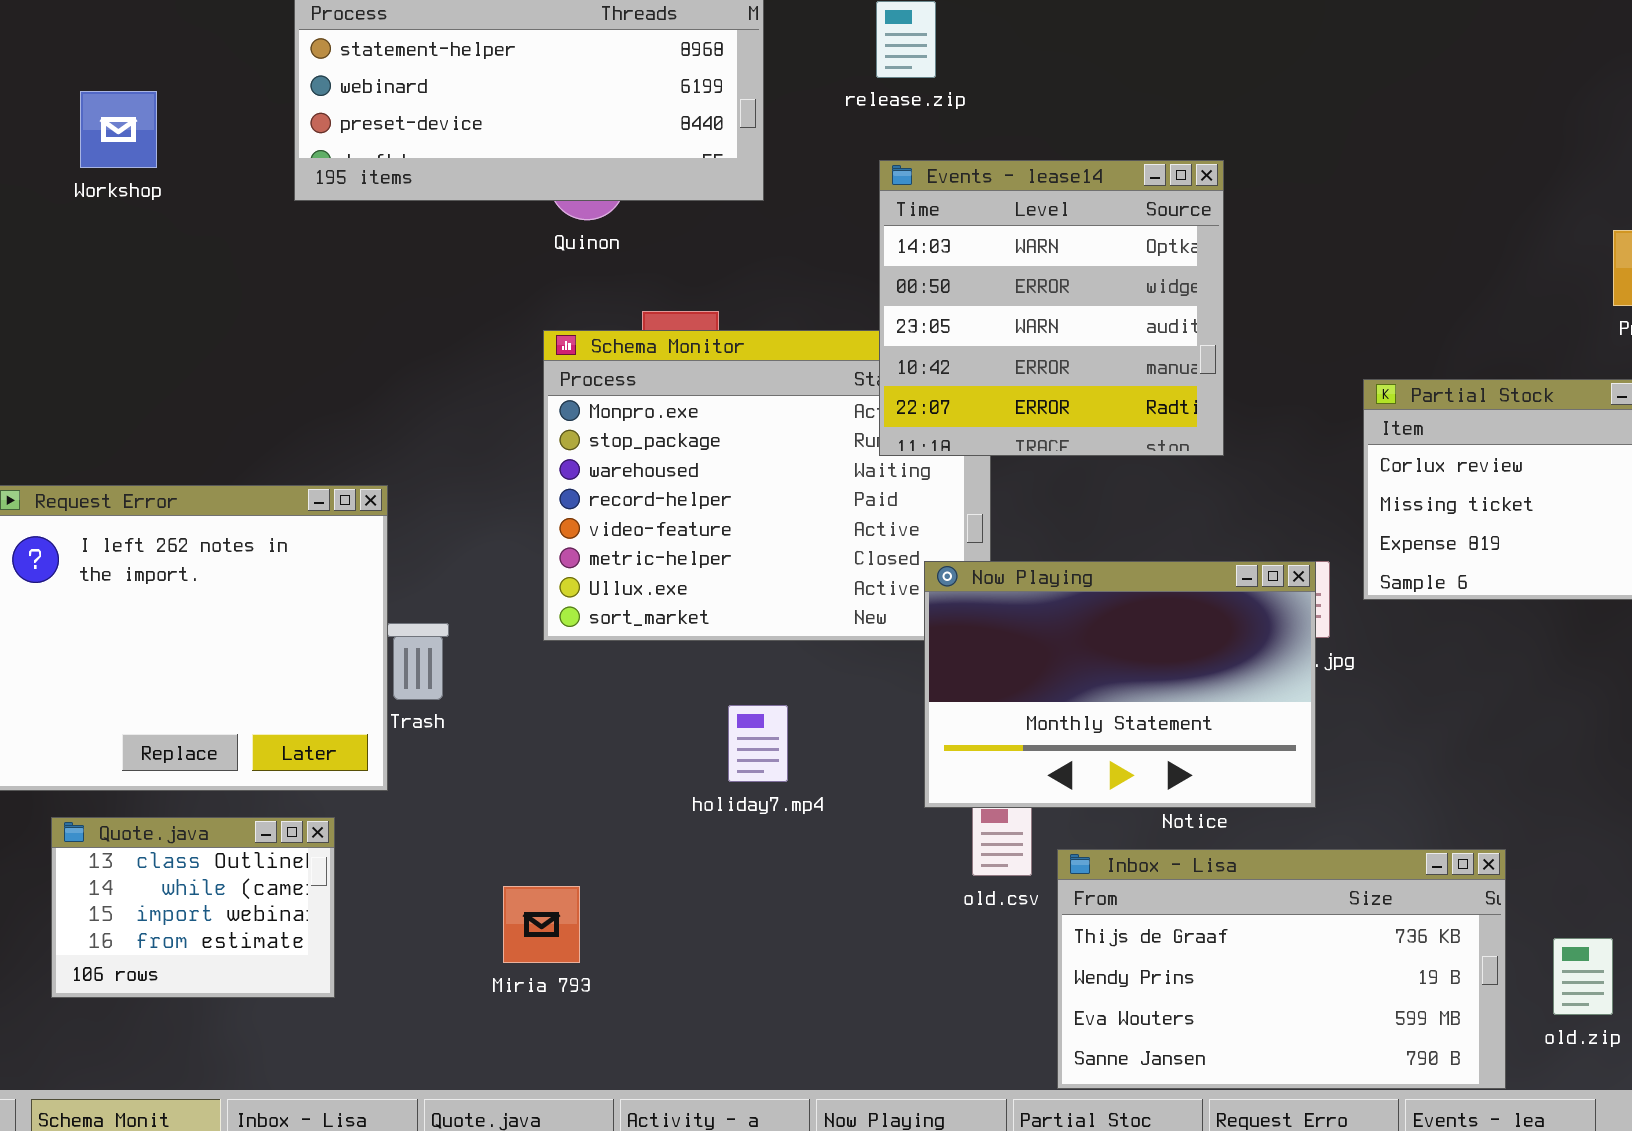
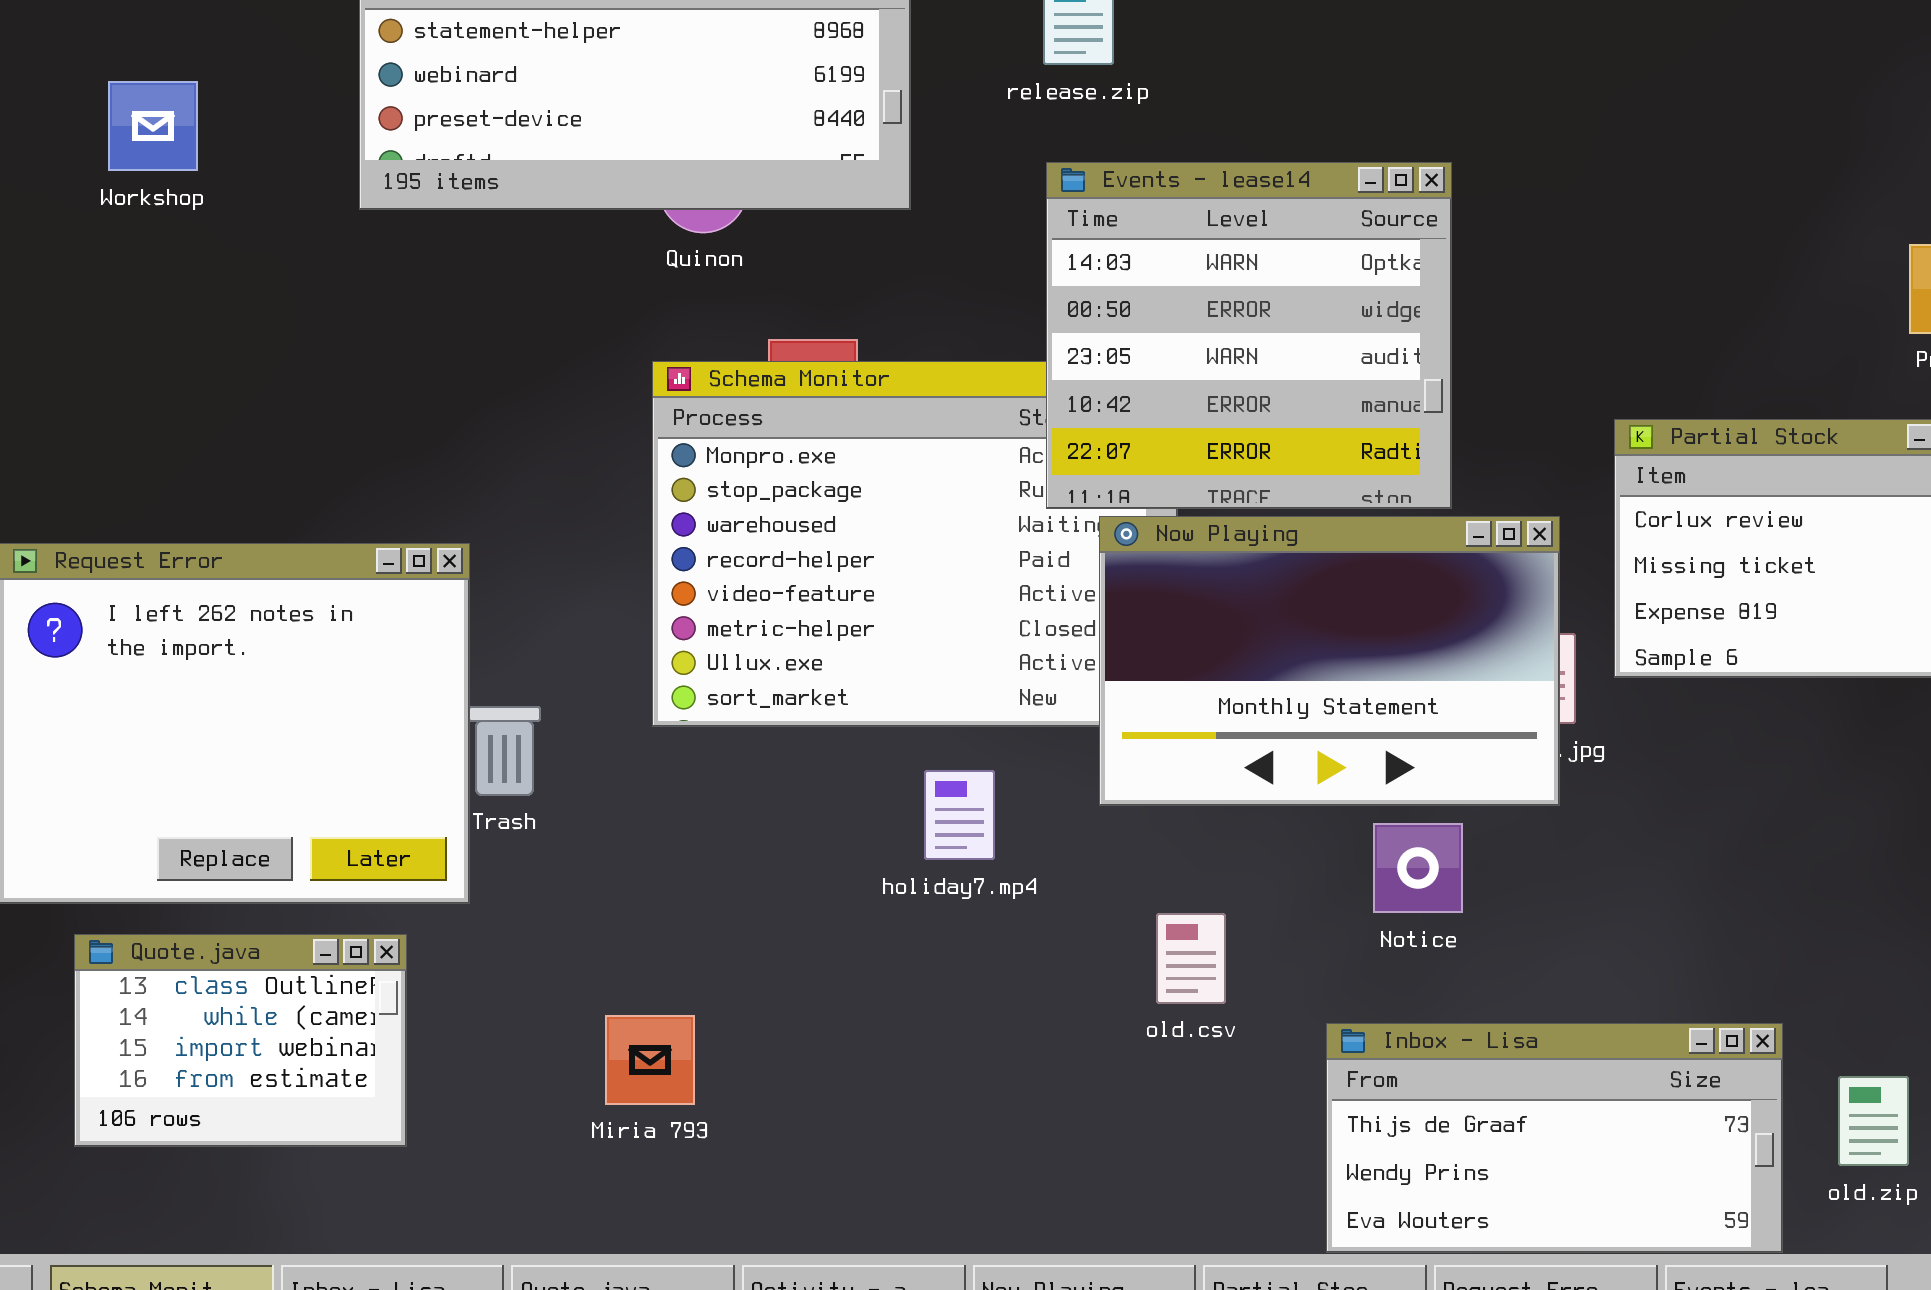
Now Playing: [924,561,1316,808] -> [1099,516,1560,806], moved
holiday7.mp4: [728,705,788,782] -> [924,770,995,860], moved
Inbox - Lisa: [1057,849,1506,1089] -> [1326,1023,1783,1253], resized

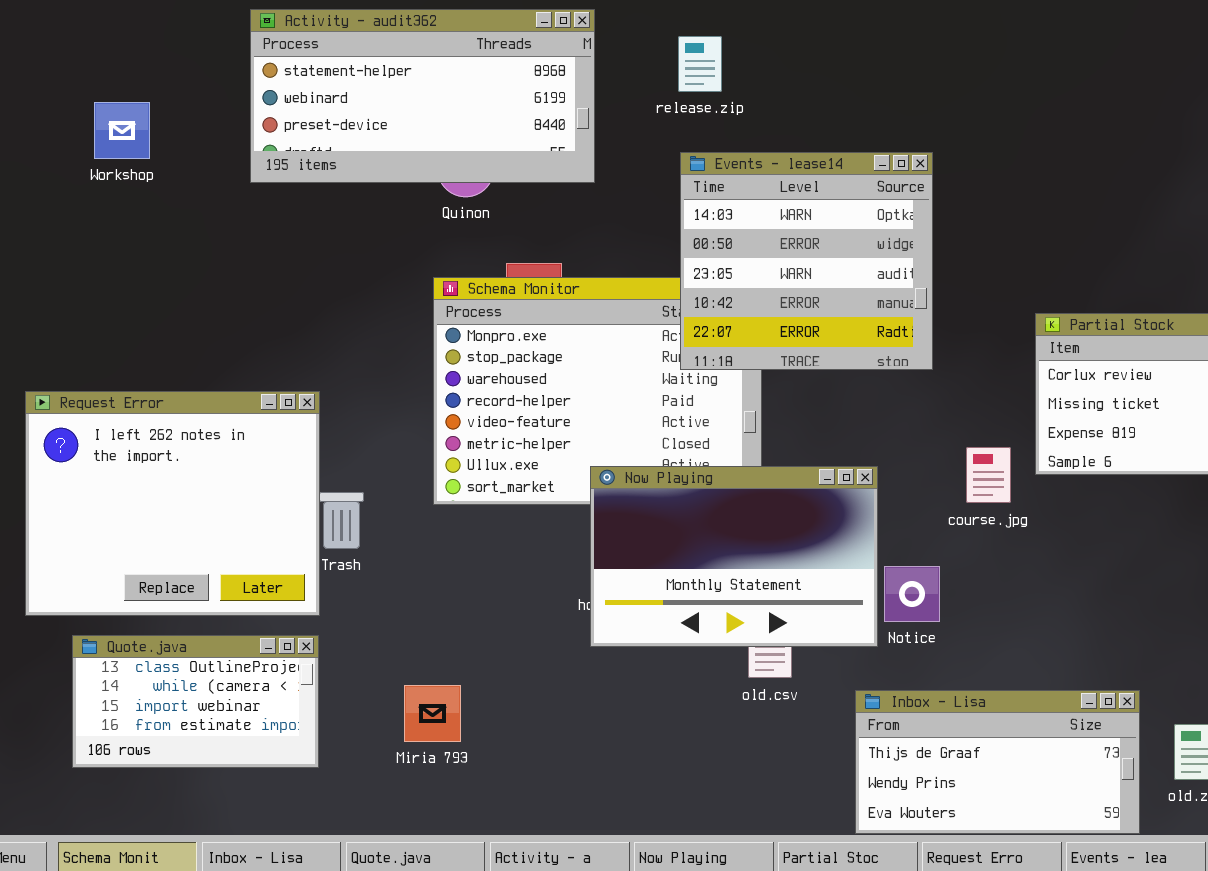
Now Playing: [1099,516,1560,806] -> [590,466,878,647], moved
Quote.java: [74,934,407,1147] -> [72,635,319,768], resized

